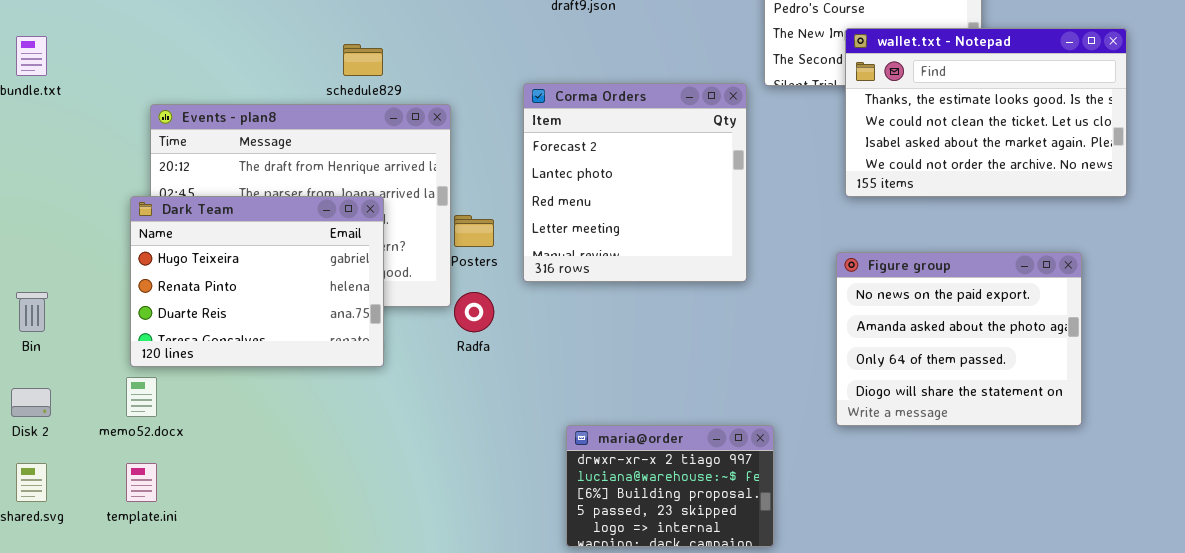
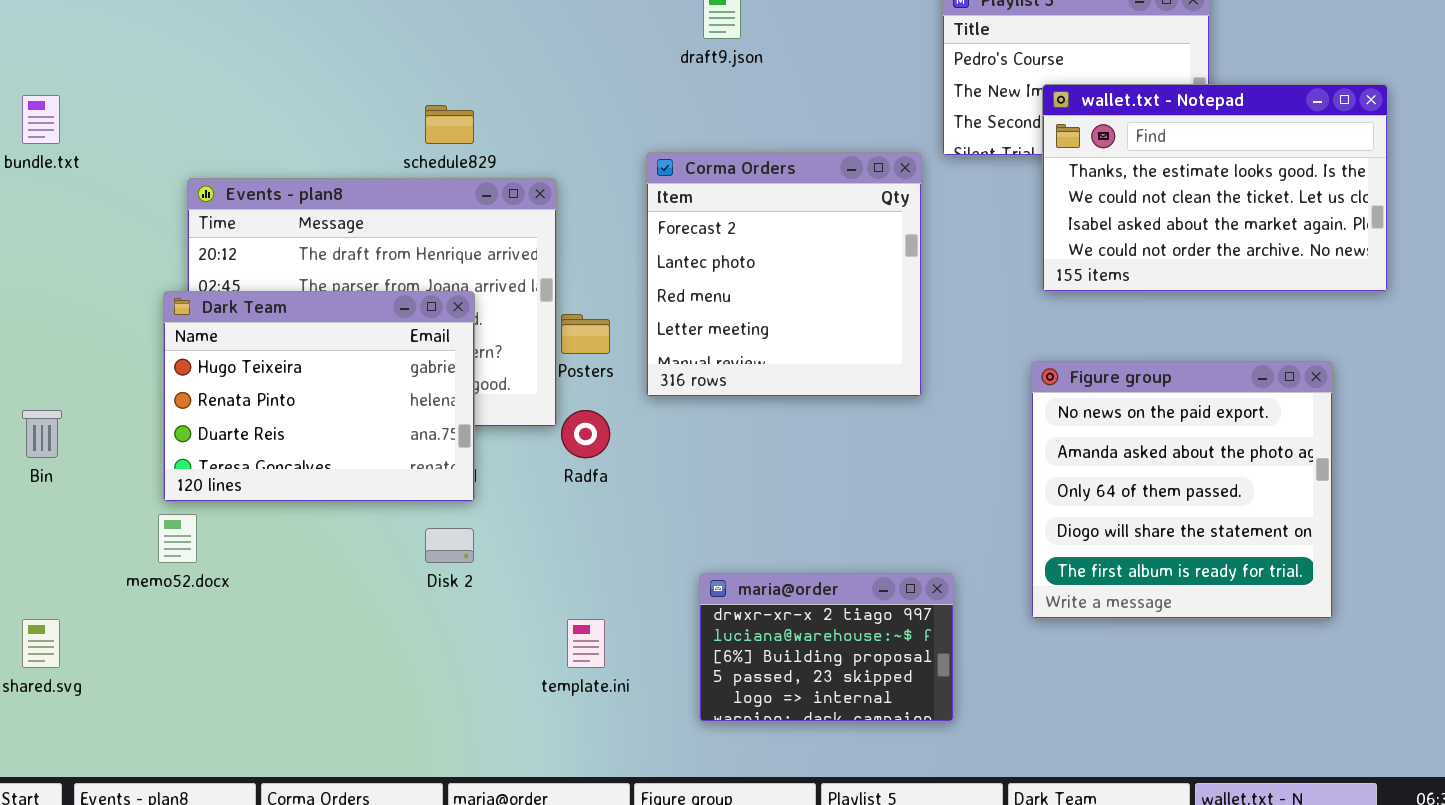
Figure group: [836,252,1082,426] -> [1031,361,1333,619], resized
Disk 2: [11,388,51,417] -> [425,528,474,563], moved
template.ini: [126,463,157,502] -> [567,619,605,668], moved

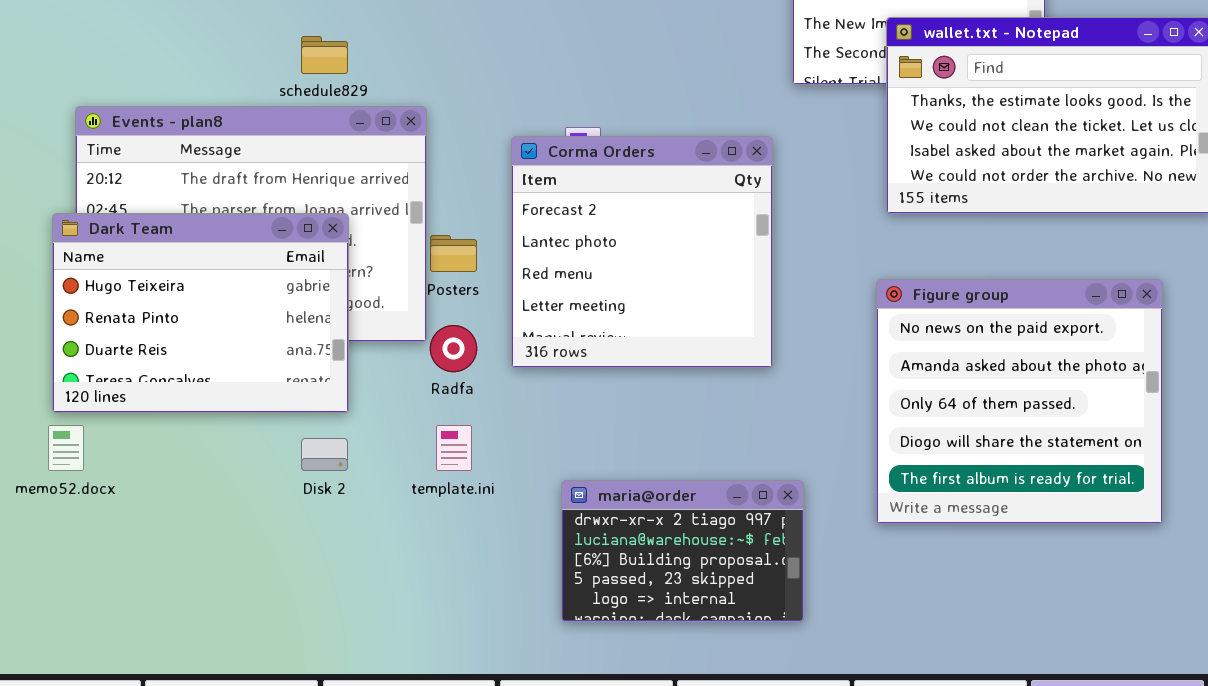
Corma Orders: [646,152,922,397] -> [511,136,773,368], moved
template.ini: [567,619,605,668] -> [436,425,472,471], moved

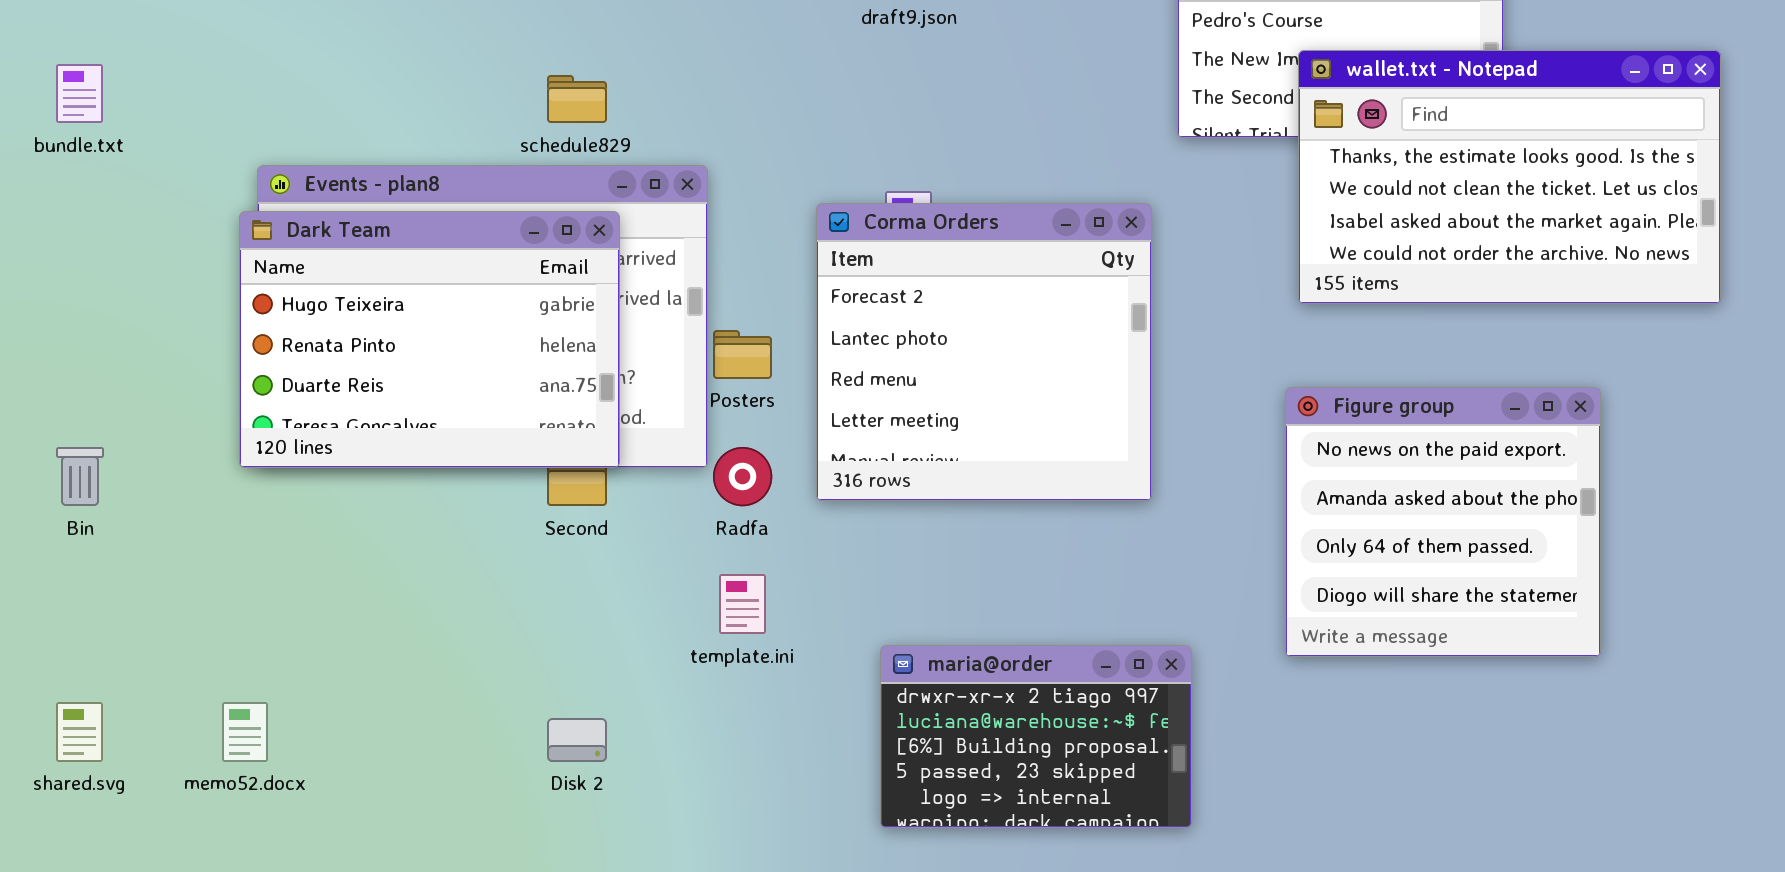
Dark Team: [52,213,349,413] -> [239,211,620,468], moved
Figure group: [876,279,1163,524] -> [1285,387,1601,657], resized
memo52.docx: [48,425,84,471] -> [222,702,268,762], moved
Disk 2: [301,438,348,471] -> [547,718,607,762], moved

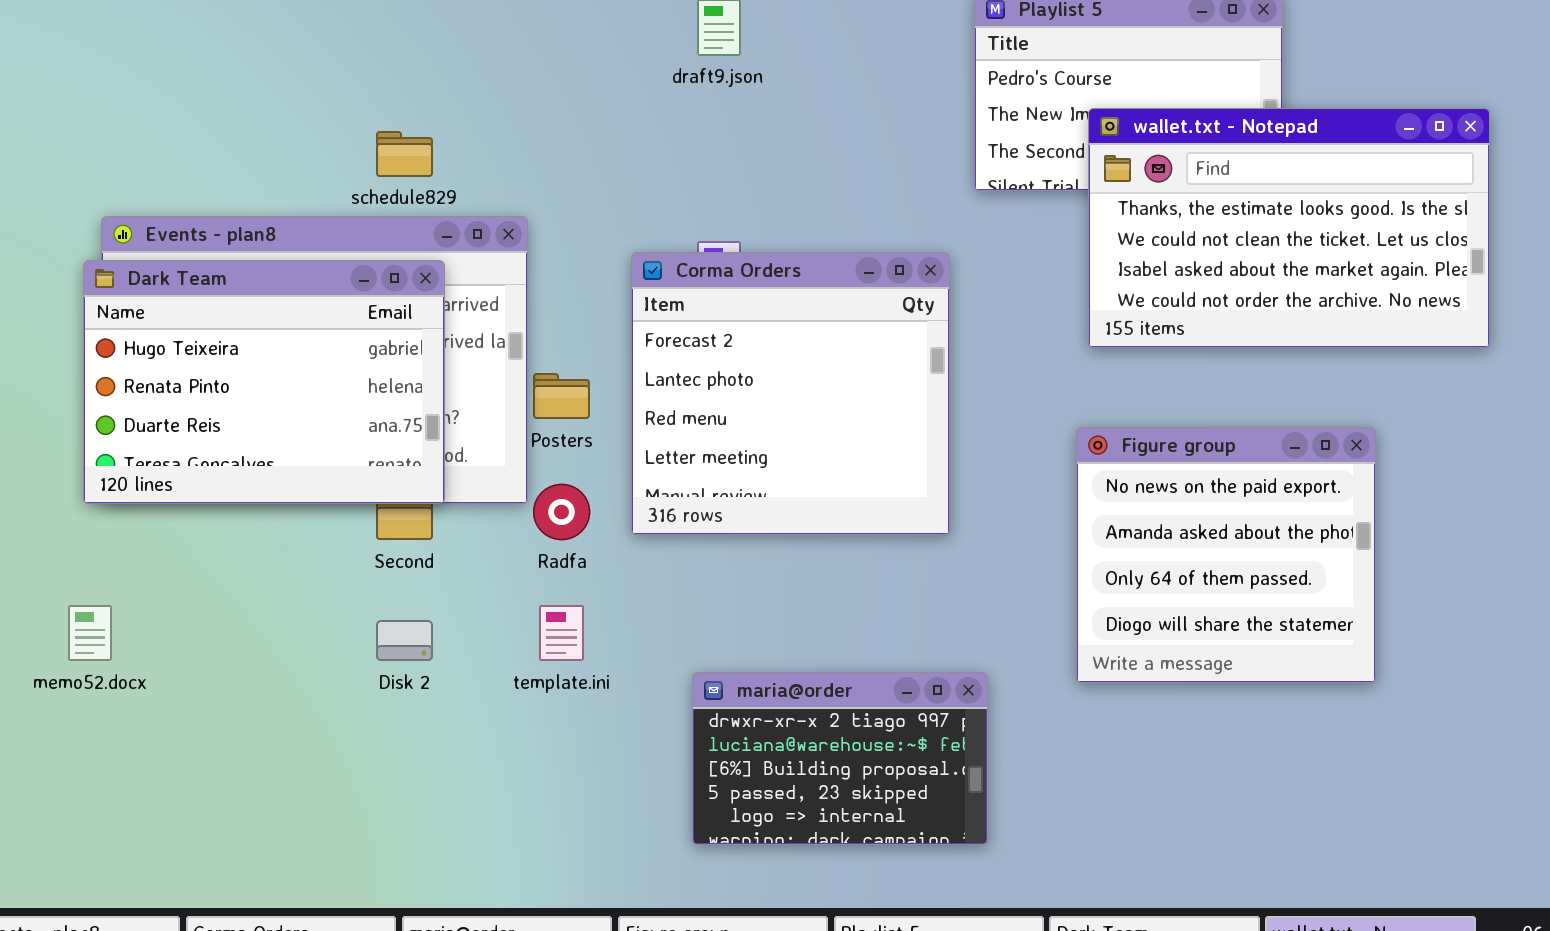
memo52.docx: [222,702,268,762] -> [68,605,112,661], moved
Disk 2: [547,718,607,762] -> [376,620,433,661], moved

